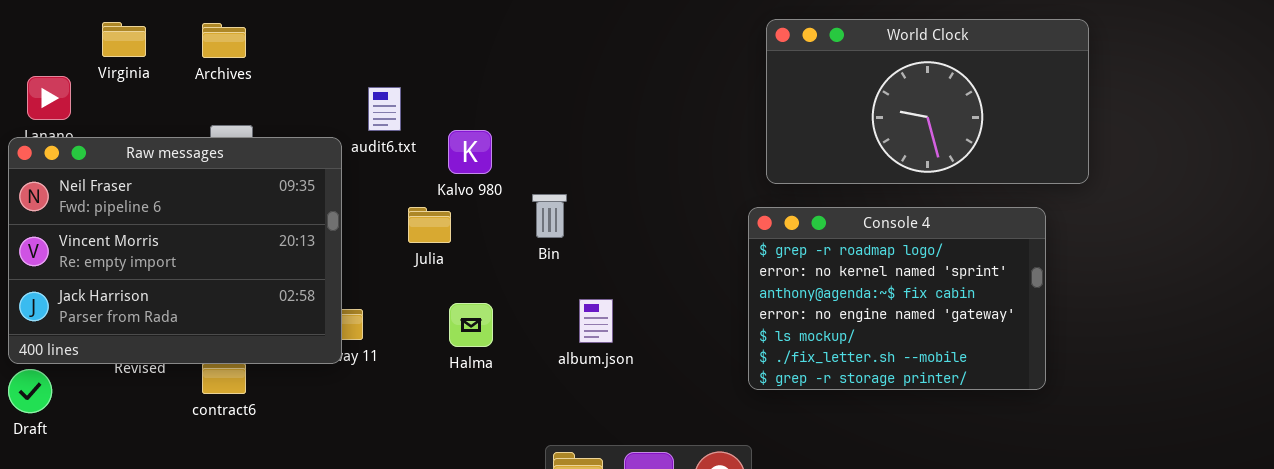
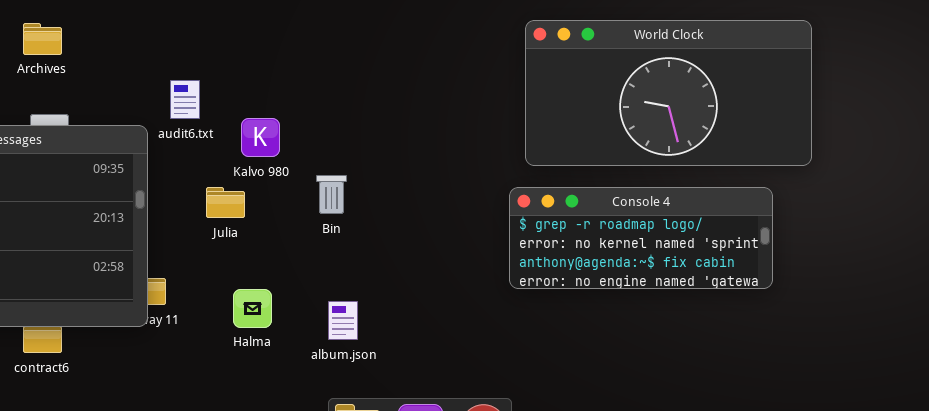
Console 4: [748,207,1046,390] -> [509,187,773,289], resized
album.json: [579,299,613,343] -> [328,301,358,340], moved
Halma: [449,303,493,347] -> [233,289,272,328], moved

